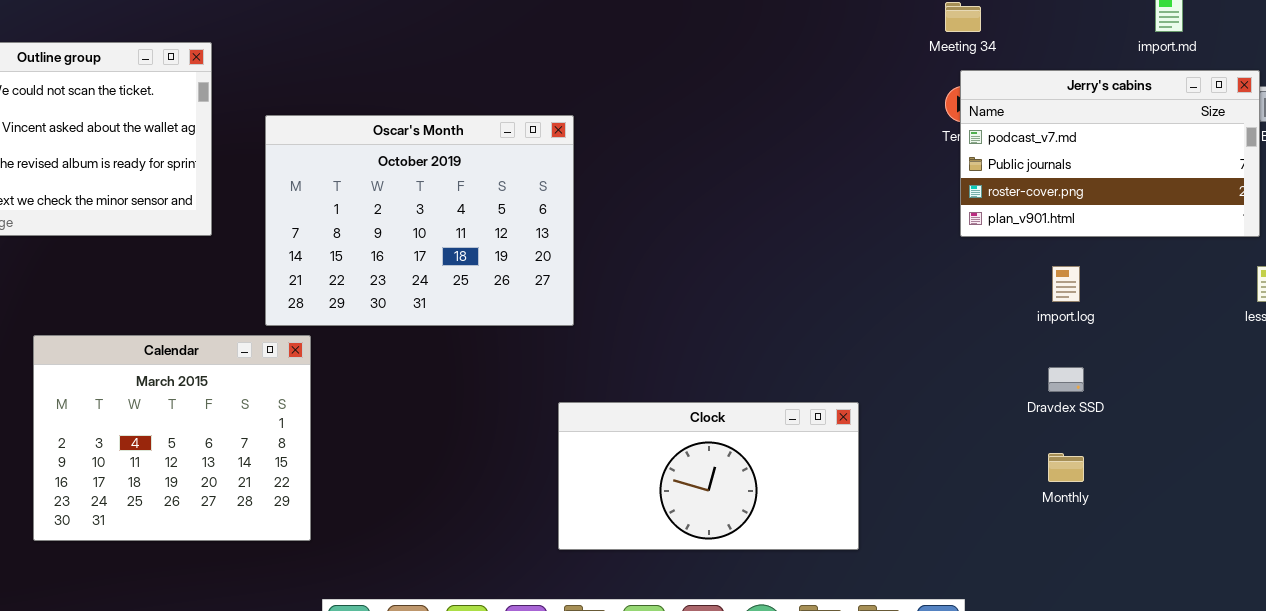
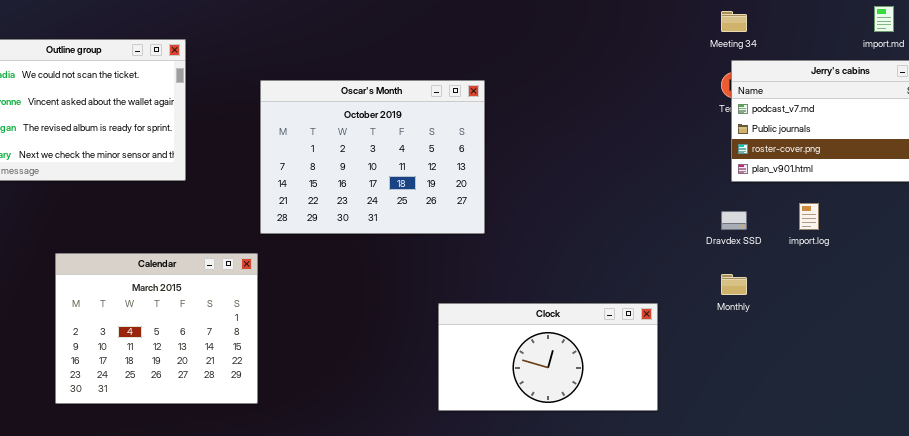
Oscar's Month: [265,115,574,326] -> [260,80,485,234], moved
Dravdex SSD: [1048,367,1084,392] -> [721,211,747,230], moved
Monthly: [1048,453,1084,482] -> [721,274,747,295], moved

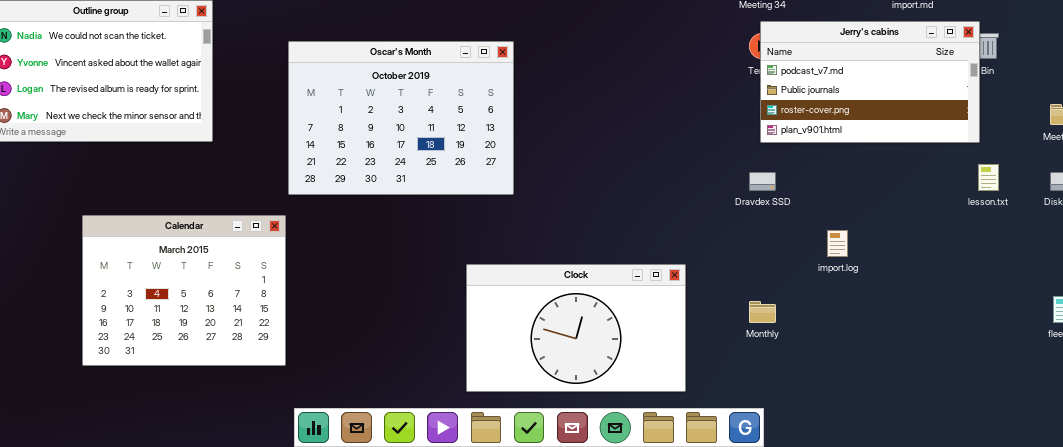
import.log: [799,203,819,230] -> [827,230,848,257], moved
Monthly: [721,274,747,295] -> [749,301,776,323], moved
Clock: [438,303,658,411] -> [466,264,686,392], resized

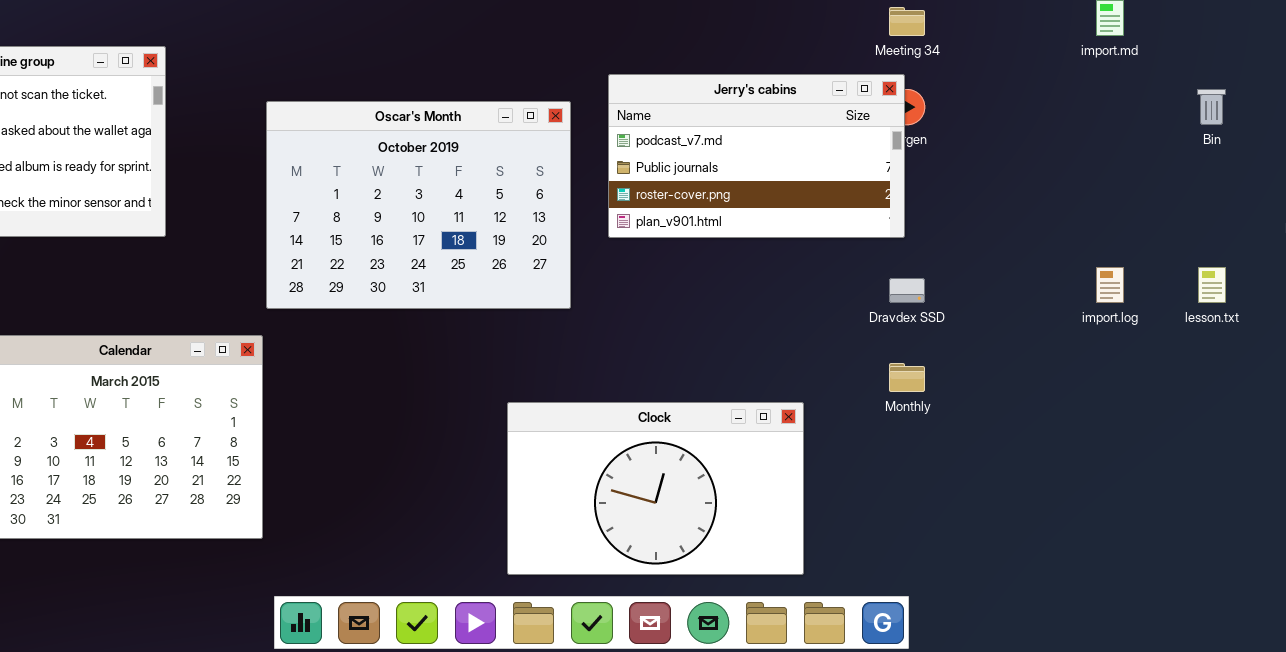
Jerry's cabins: [760,21,980,143] -> [608,74,905,238], moved
import.log: [827,230,848,257] -> [1096,267,1124,303], moved
Monthly: [749,301,776,323] -> [889,363,925,392], moved

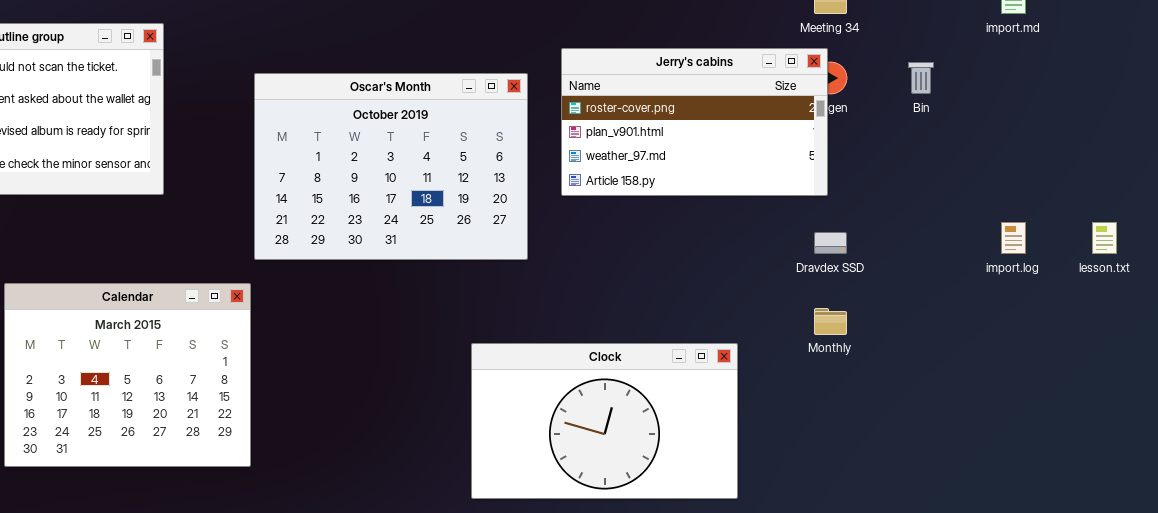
Jerry's cabins: [608,74,905,238] -> [561,48,828,196], scrolled down 2 rows
Bin: [1197,89,1226,125] -> [908,62,934,94], moved

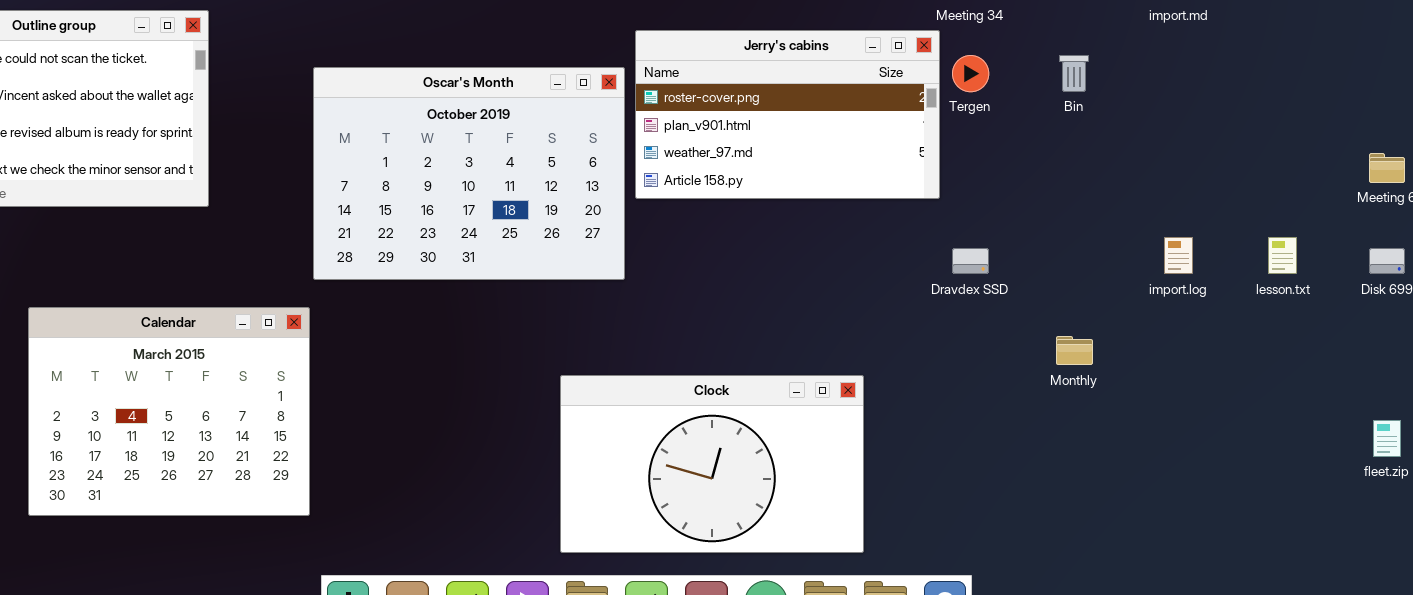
Jerry's cabins: [561,48,828,196] -> [635,30,940,199], moved
Monthly: [814,308,847,335] -> [1056,336,1093,365], moved

